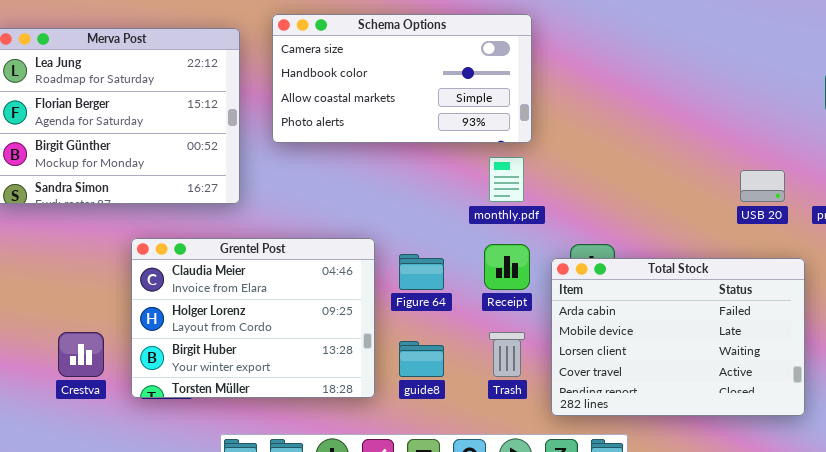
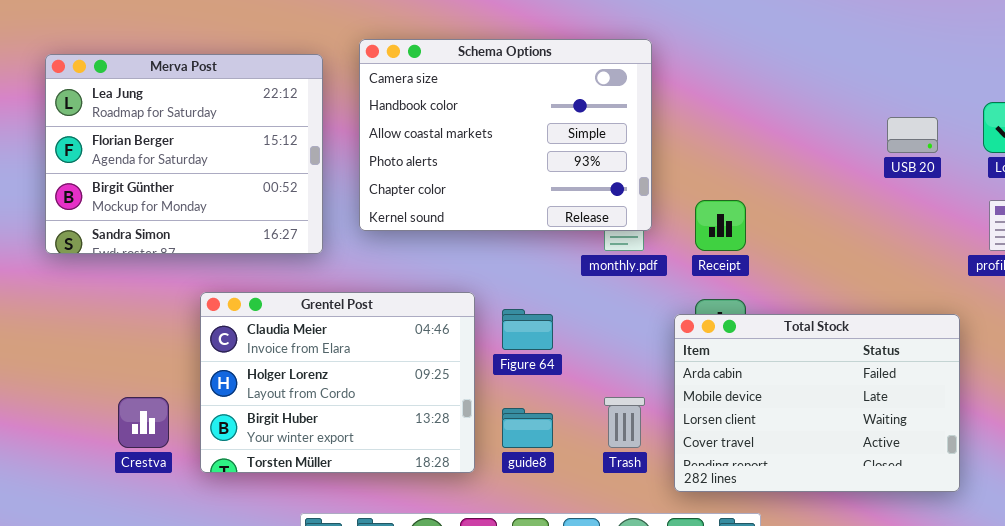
Schema Options: [272,14,532,143] -> [359,39,652,231], resized
USB 20: [740,170,785,202] -> [887,117,938,153], moved
Receipt: [484,244,530,290] -> [695,200,746,251], moved

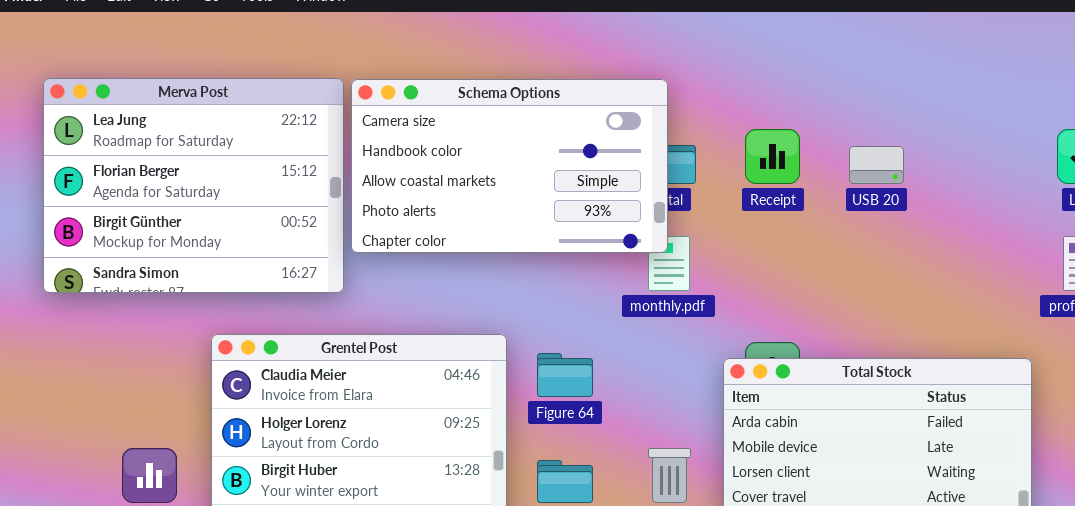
Schema Options: [359,39,652,231] -> [351,79,668,253], moved, resized
USB 20: [887,117,938,153] -> [849,146,904,184], moved
Receipt: [695,200,746,251] -> [745,129,800,184], moved

